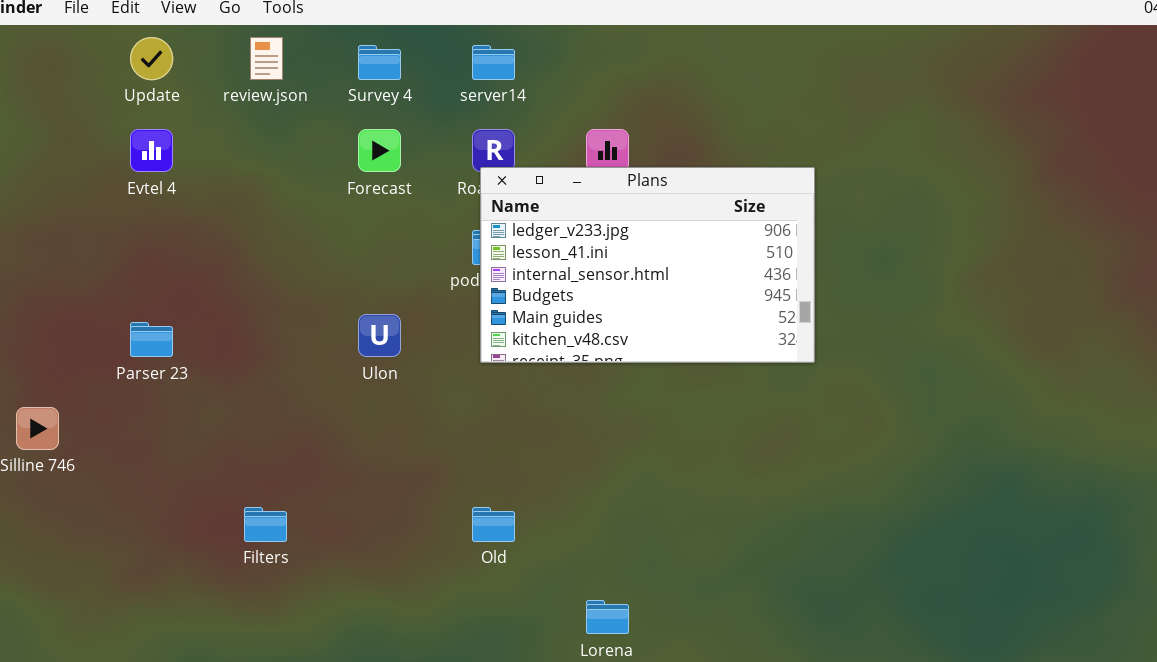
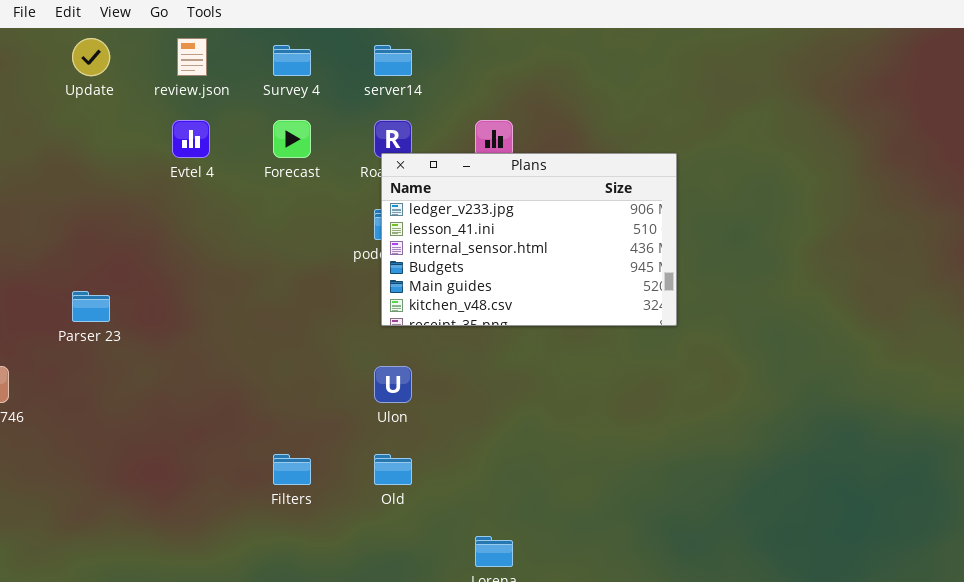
Evtel 4: [130,129,173,172] -> [172,120,210,158], moved
Ulon: [358,314,401,357] -> [374,366,412,403], moved
Filters: [244,507,287,542] -> [273,454,311,485], moved

